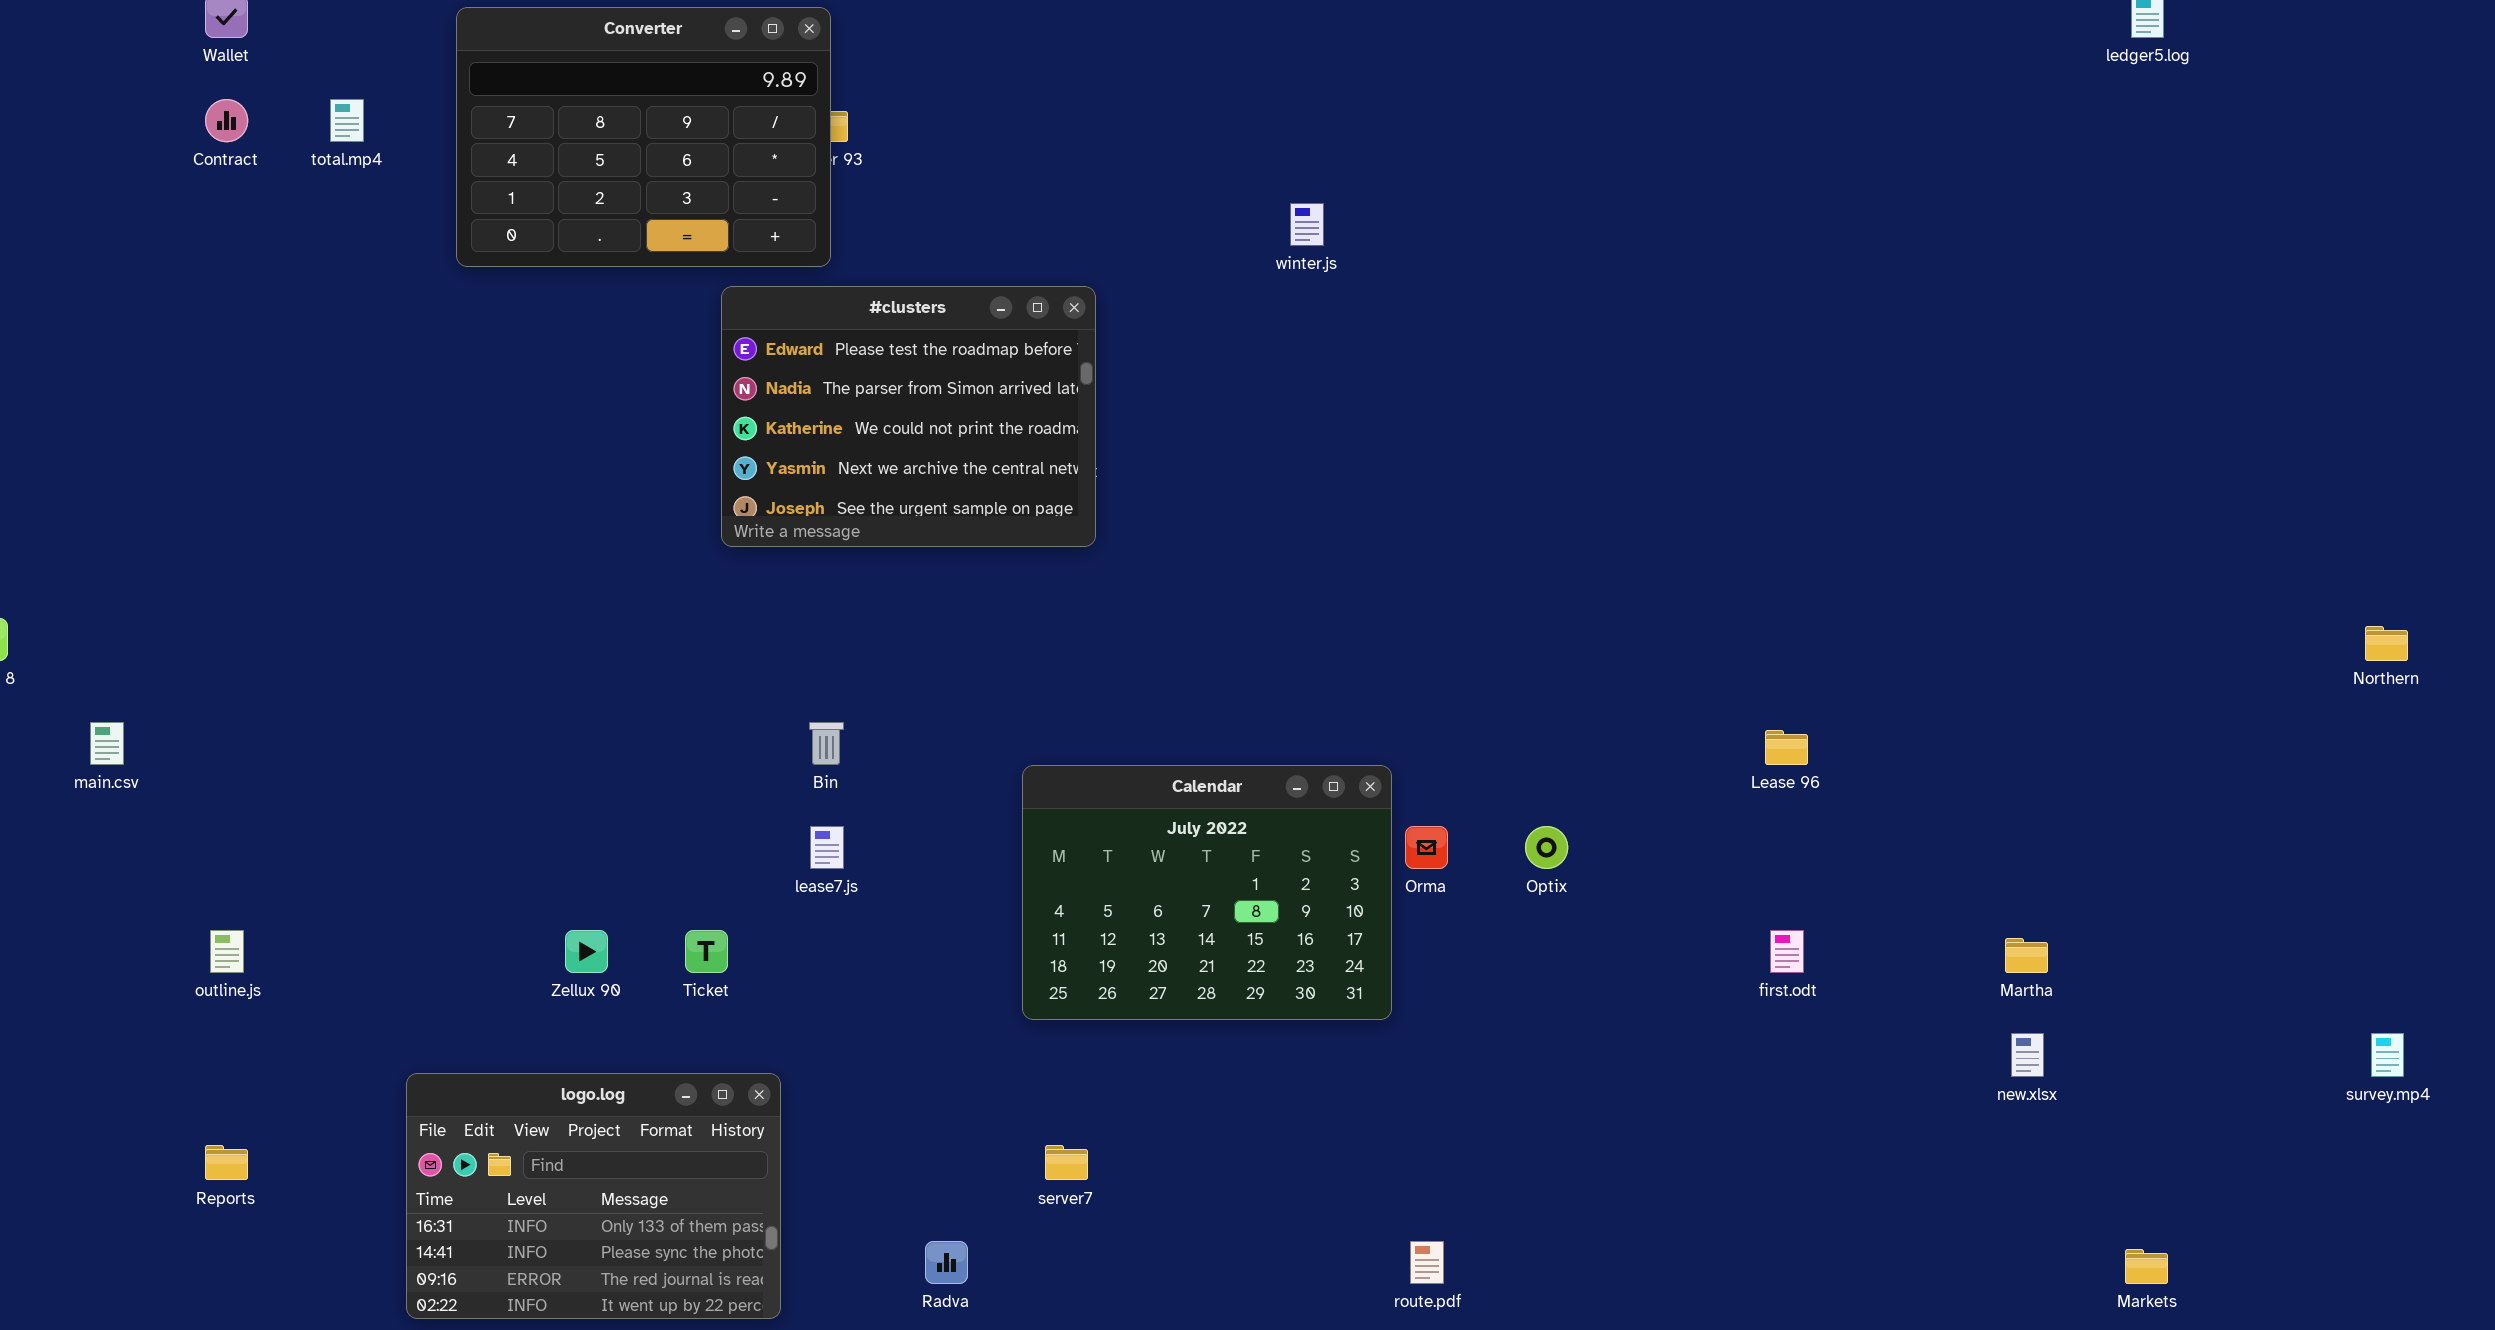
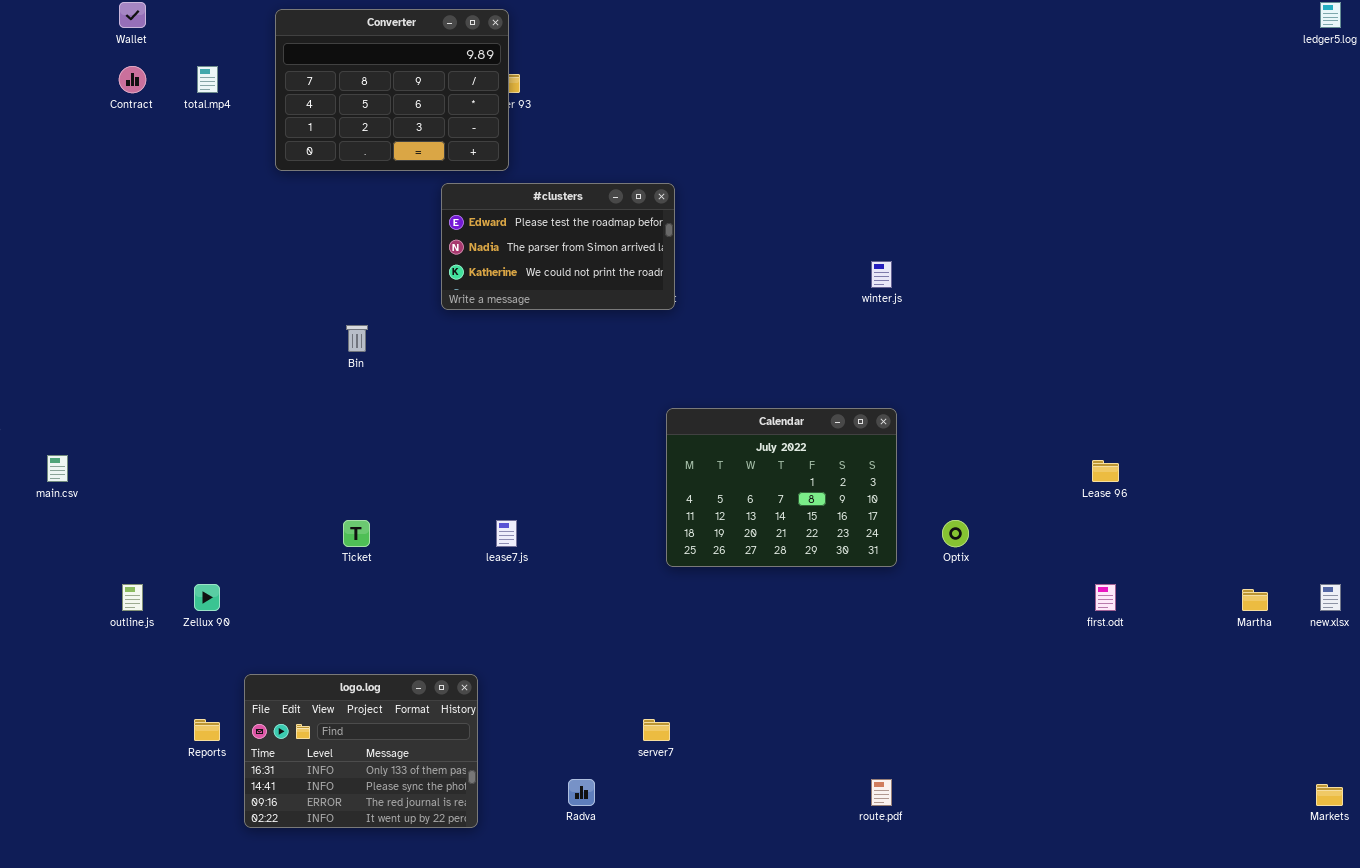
winter.js: [1290,203,1324,246] -> [871,261,892,288], moved
#clusters: [721,286,1096,547] -> [441,183,675,310], resized
Bin: [809,722,844,765] -> [346,325,368,352], moved
Calendar: [1022,765,1392,1020] -> [666,408,897,567], moved
Zellux 90: [565,930,608,973] -> [194,584,220,611], moved
Ticket: [685,930,728,973] -> [343,520,370,547], moved
new.xlsx: [2011,1033,2044,1077] -> [1320,584,1341,611], moved
Reports: [205,1145,248,1180] -> [194,719,220,741], moved

